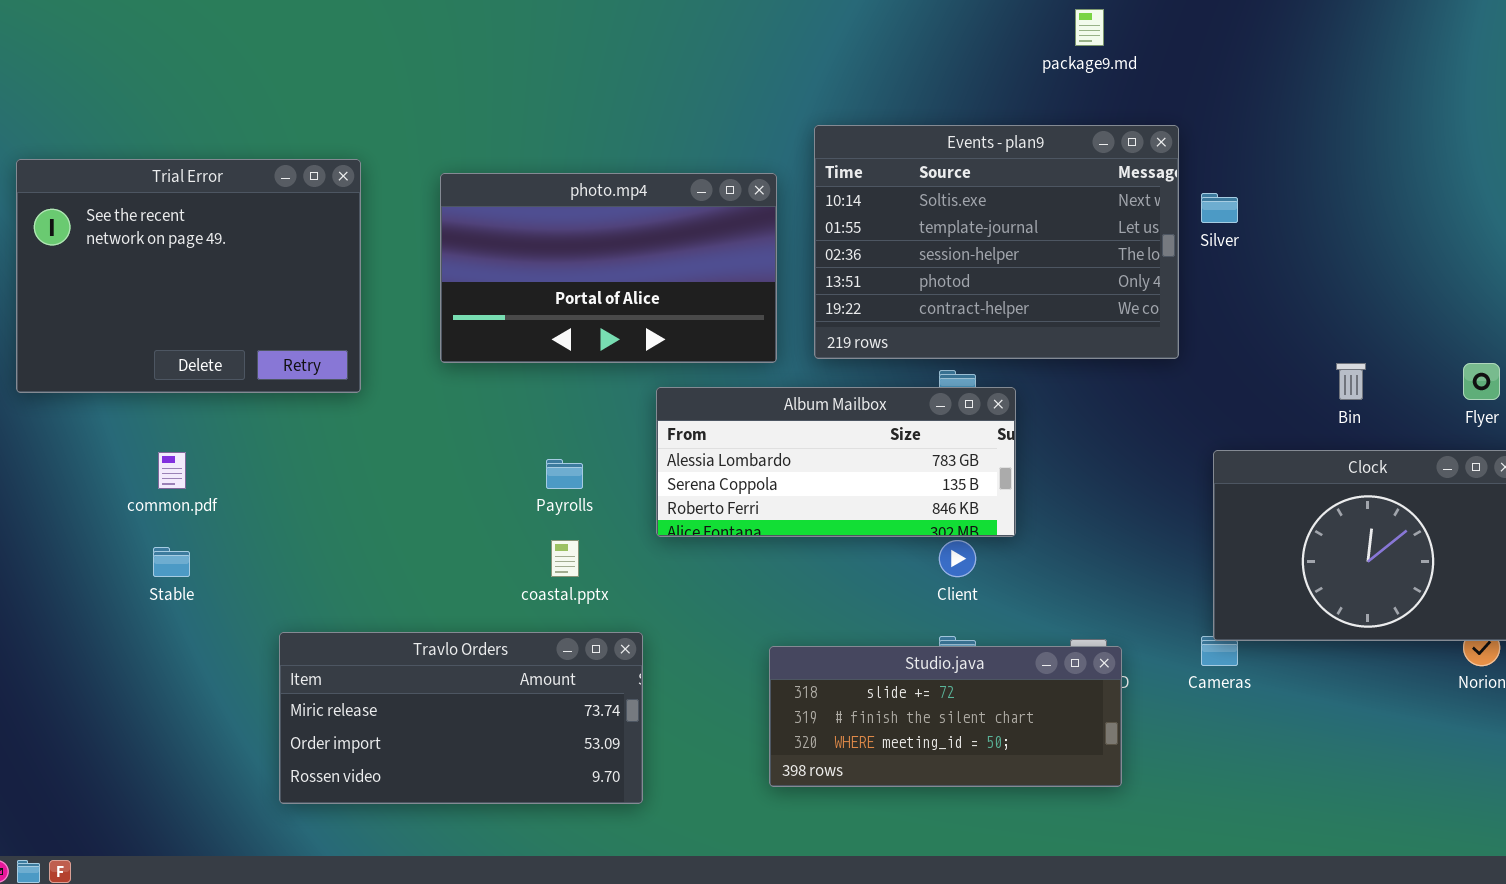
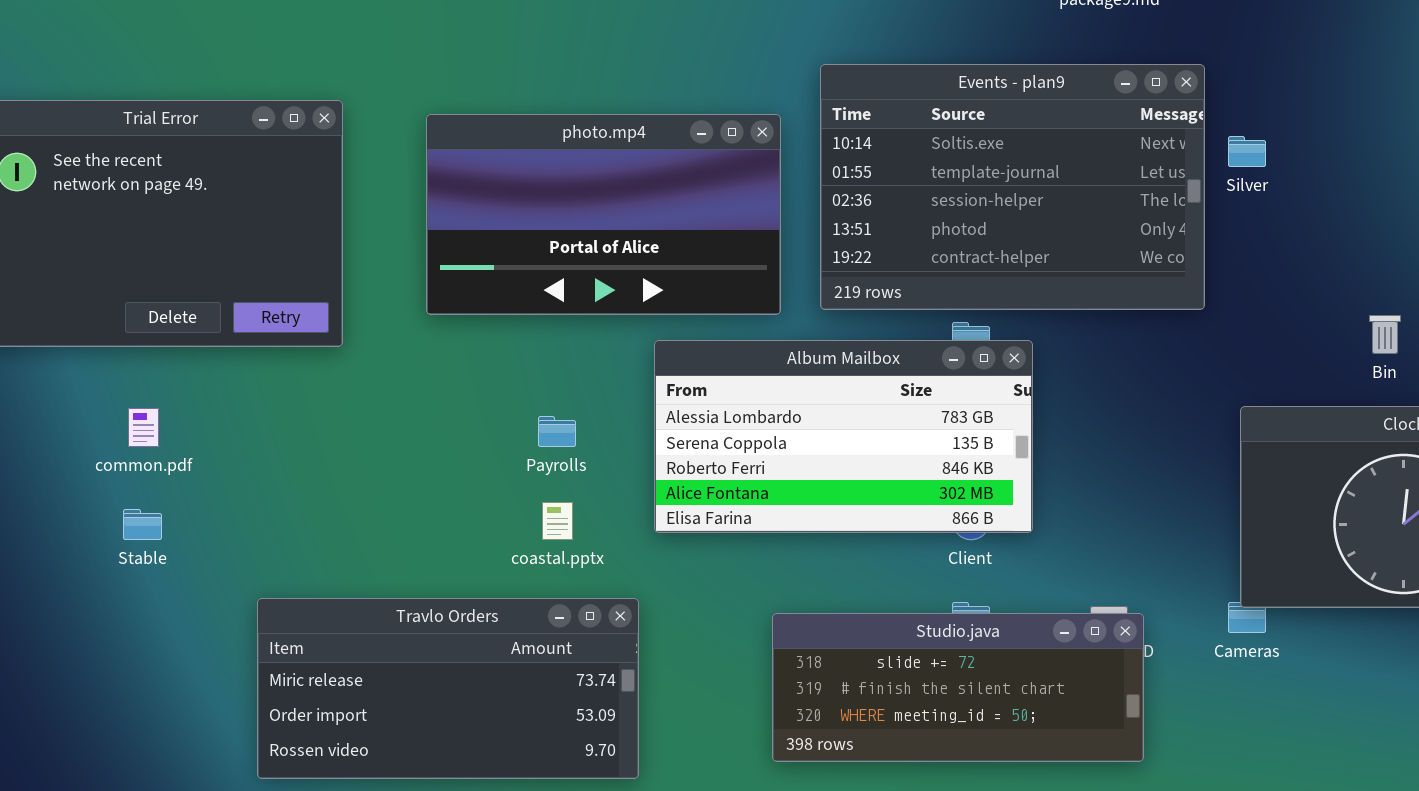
Album Mailbox: [656,387,1016,537] -> [654,340,1033,533], resized

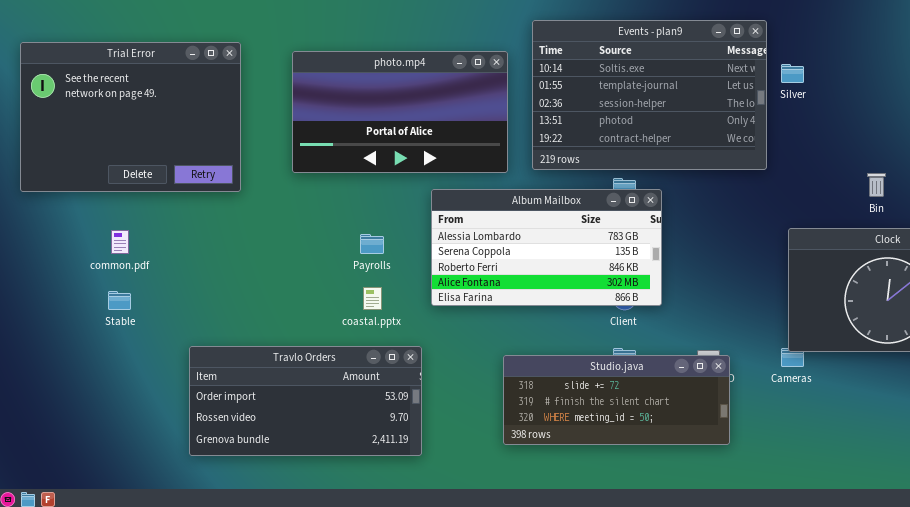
Travlo Orders: [257,598,639,779] -> [189,346,422,456], scrolled down 1 row

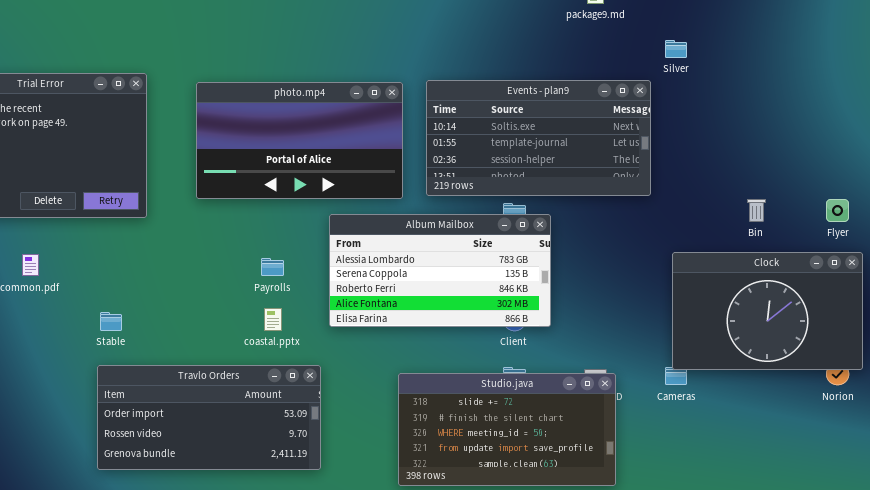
Events - plan9: [532,20,767,170] -> [426,80,651,196], resized
Silver: [781,64,804,83] -> [665,40,687,58], moved
Stable: [108,291,131,310] -> [100,312,122,331], moved
Studio.java: [503,355,730,445] -> [398,373,616,486], resized

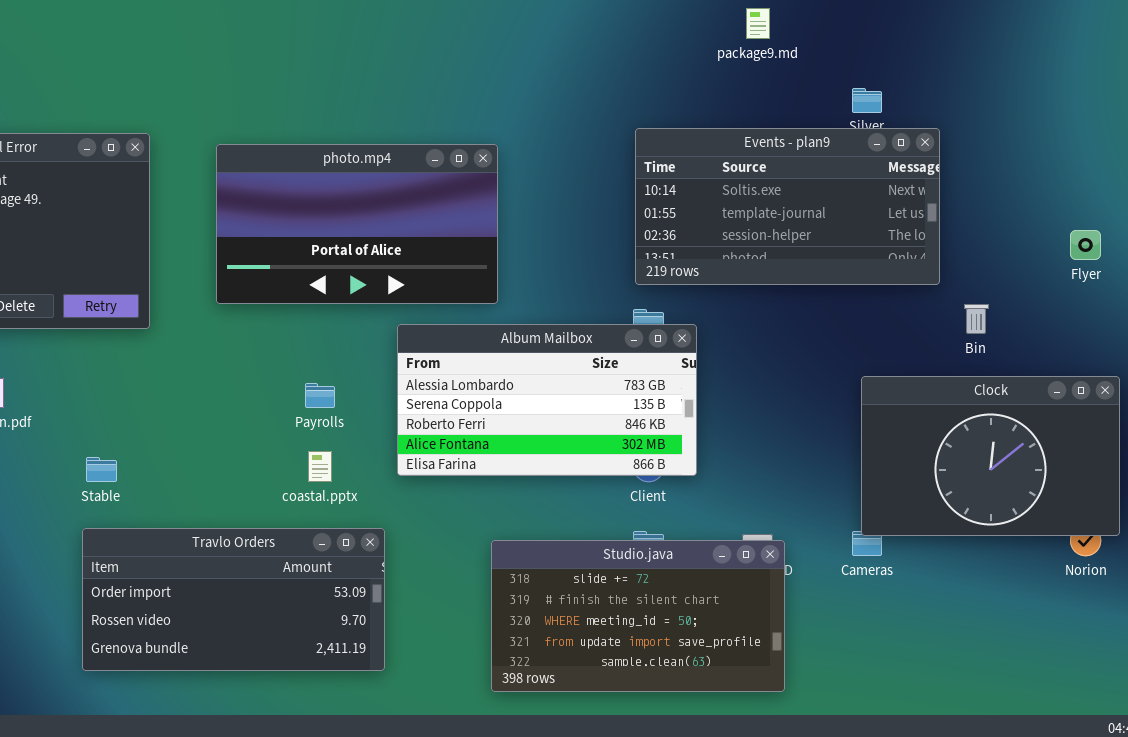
Events - plan9: [426,80,651,196] -> [635,128,940,285], moved
Flyer: [826,199,849,222] -> [1070,230,1101,260], moved

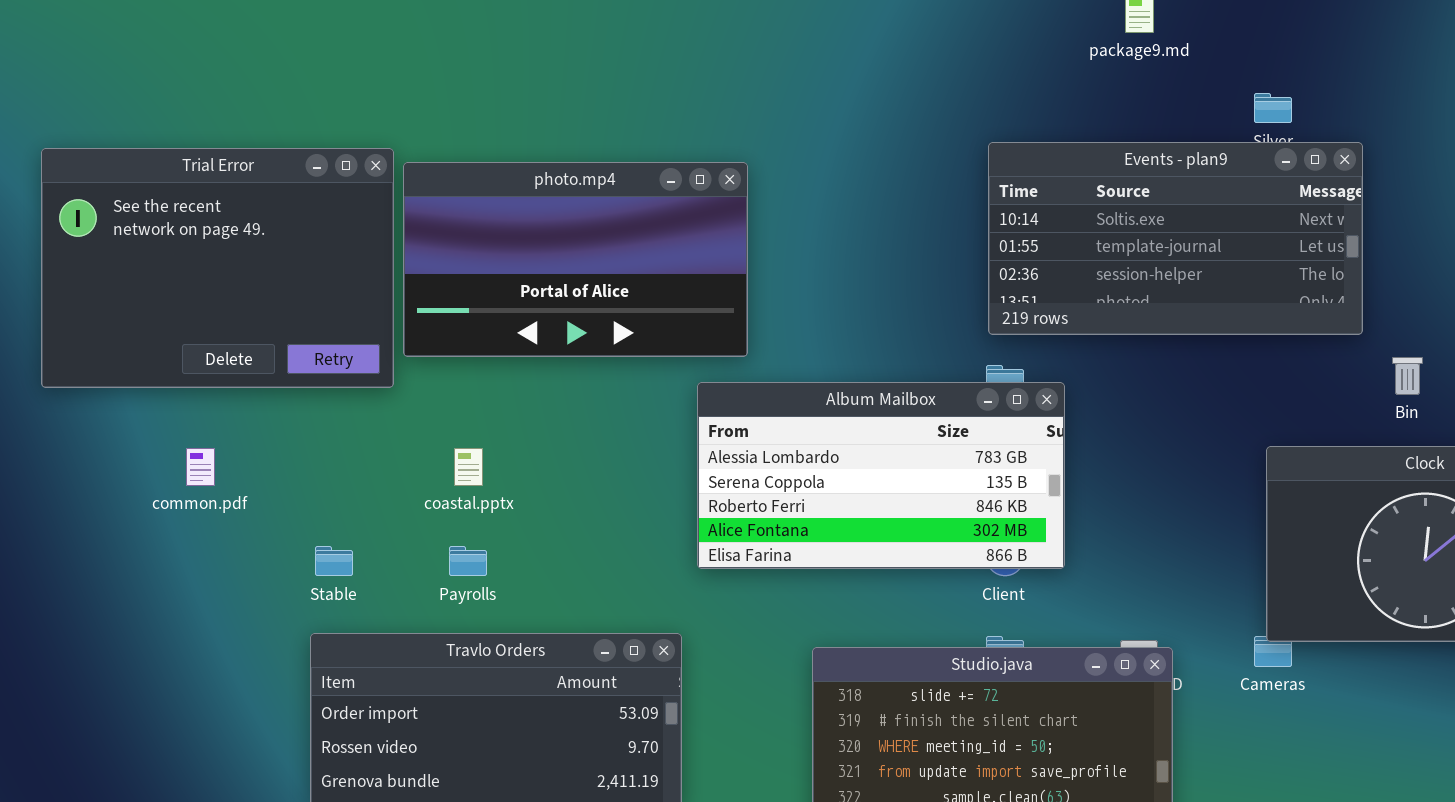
photo.mp4: [216,144,498,304] -> [403,162,748,357], moved
Payrolls: [305,383,335,408] -> [449,546,487,576], moved
coastal.pptx: [308,451,332,482] -> [454,448,483,486], moved

